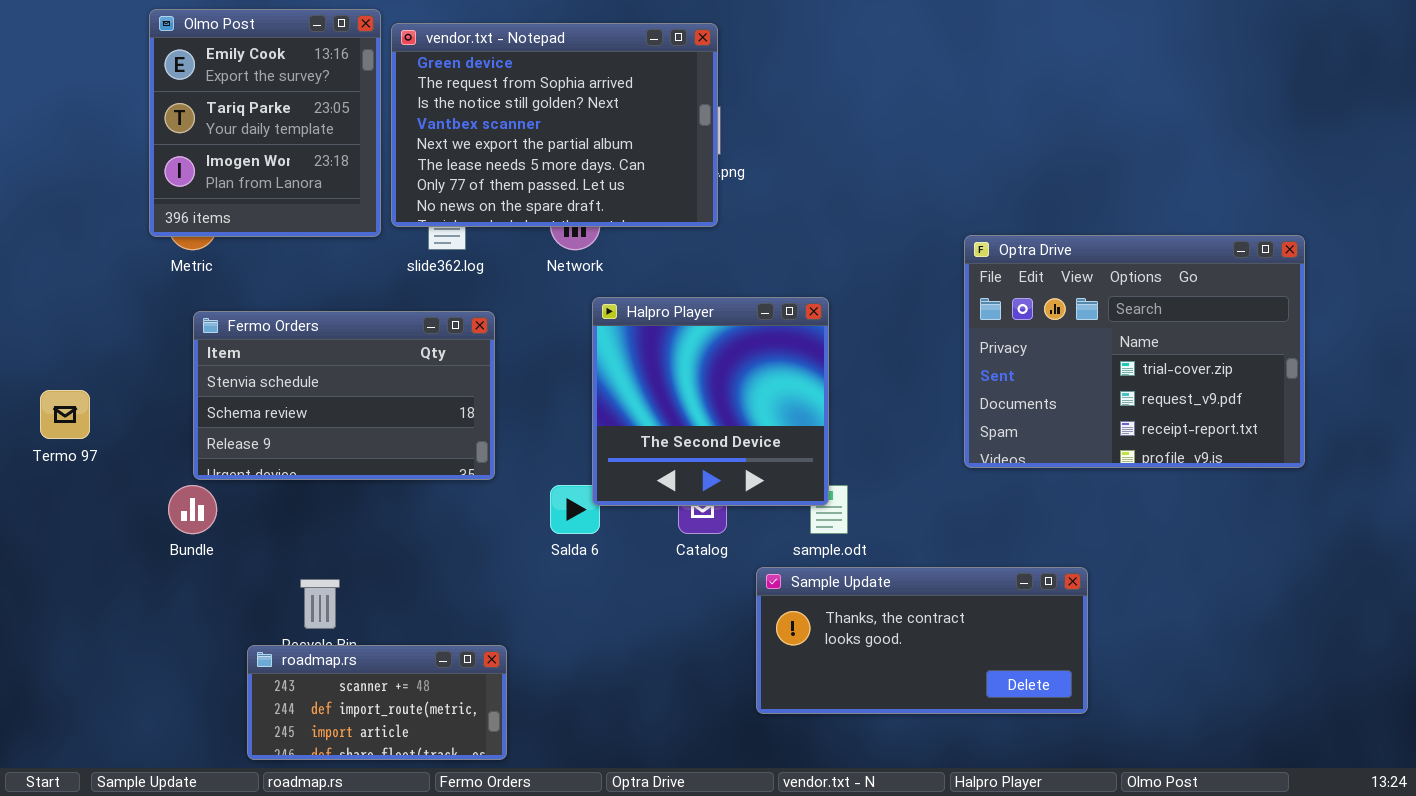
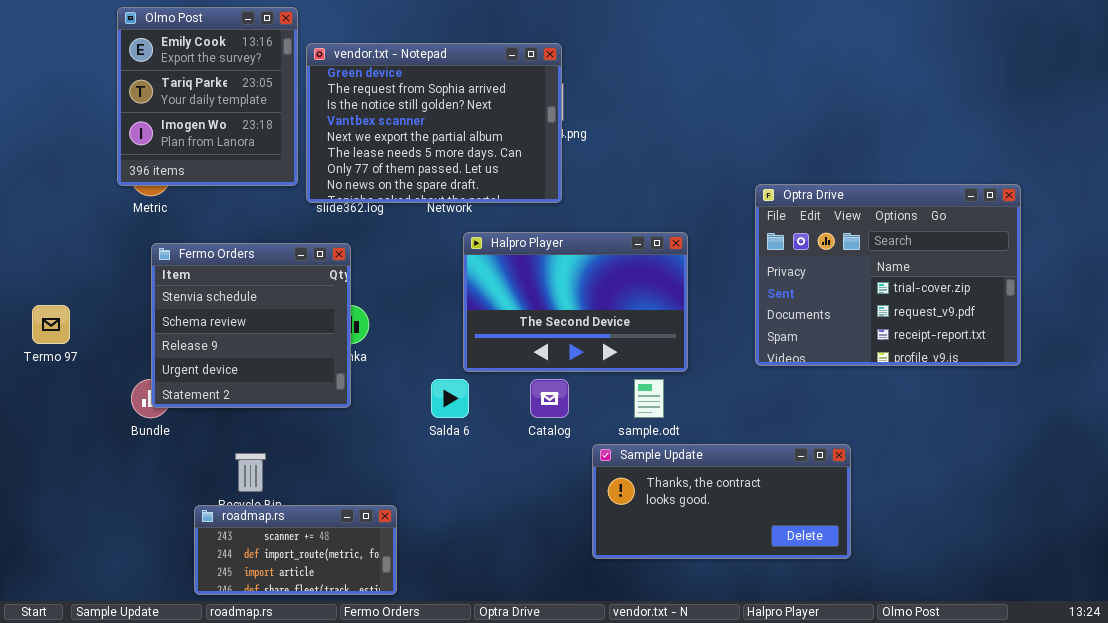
vendor.txt - Notepad: [391,23,718,227] -> [306,43,562,203], moved
Halpro Player: [592,297,829,506] -> [463,232,688,372], resized
Fermo Orders: [193,311,495,480] -> [151,243,351,408], resized

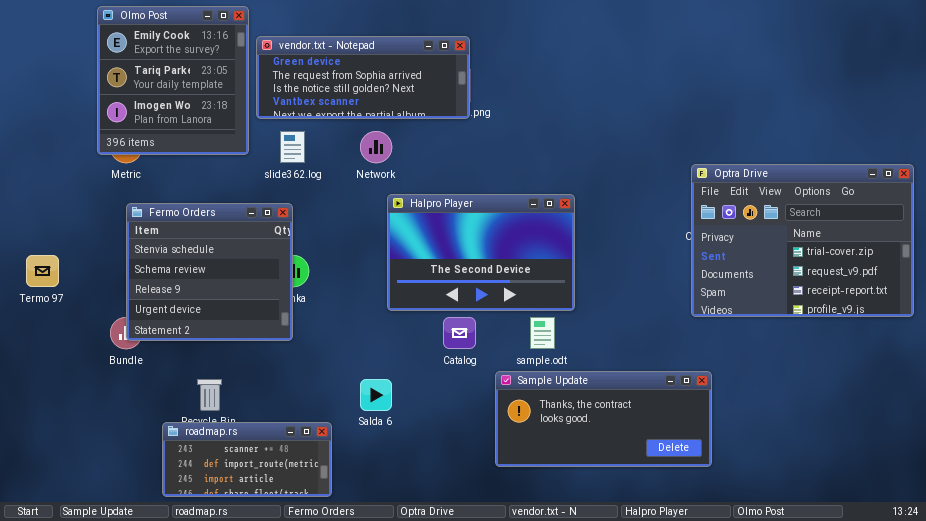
vendor.txt - Notepad: [306,43,562,203] -> [256,36,470,119], resized
Optra Drive: [755,184,1021,366] -> [691,164,914,317], moved
Salda 6: [431,379,469,418] -> [360,379,392,411], moved

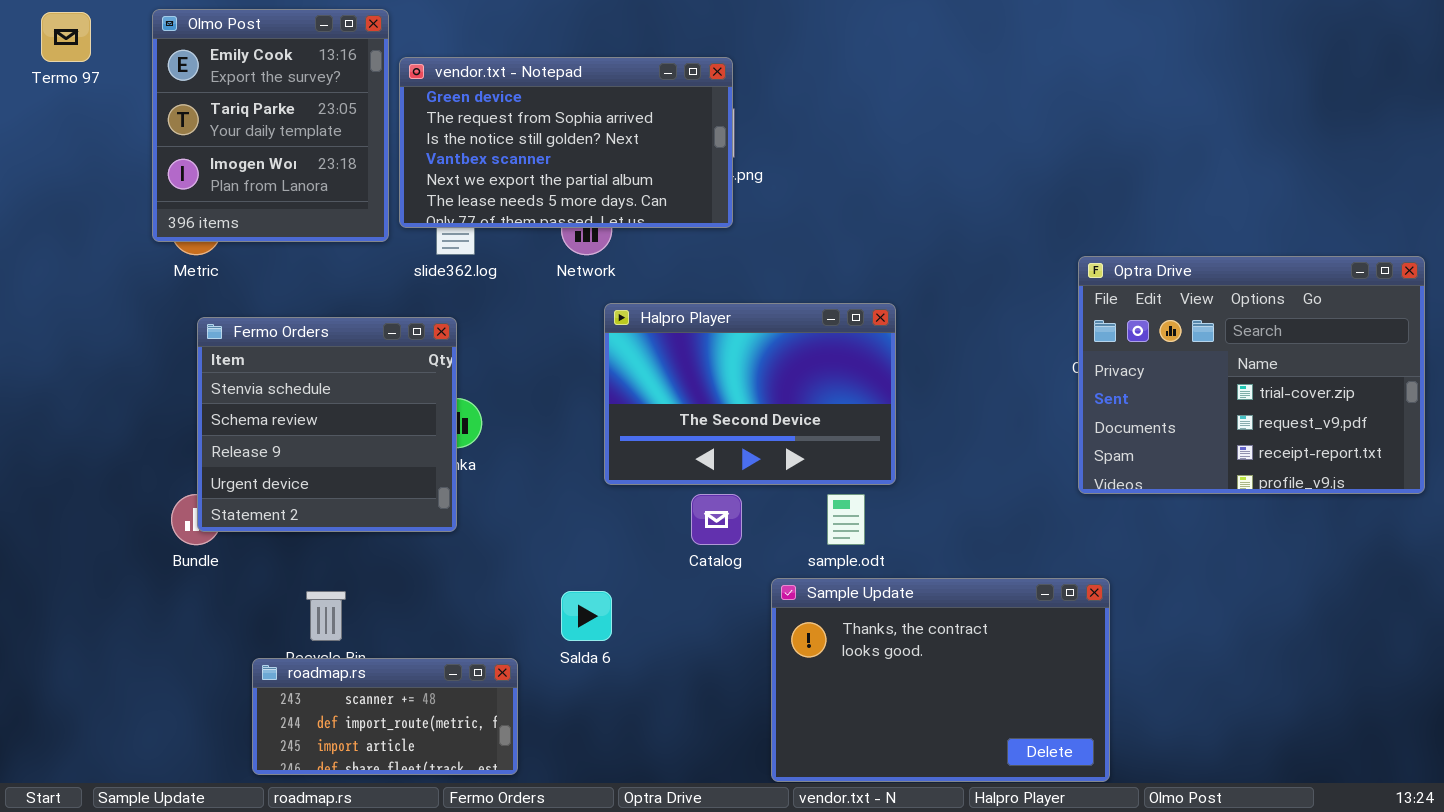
vendor.txt - Notepad: [256,36,470,119] -> [399,57,733,228], resized
Termo 97: [26,255,59,287] -> [41,12,91,62], moved
Sample Update: [495,371,712,467] -> [771,578,1110,782], resized

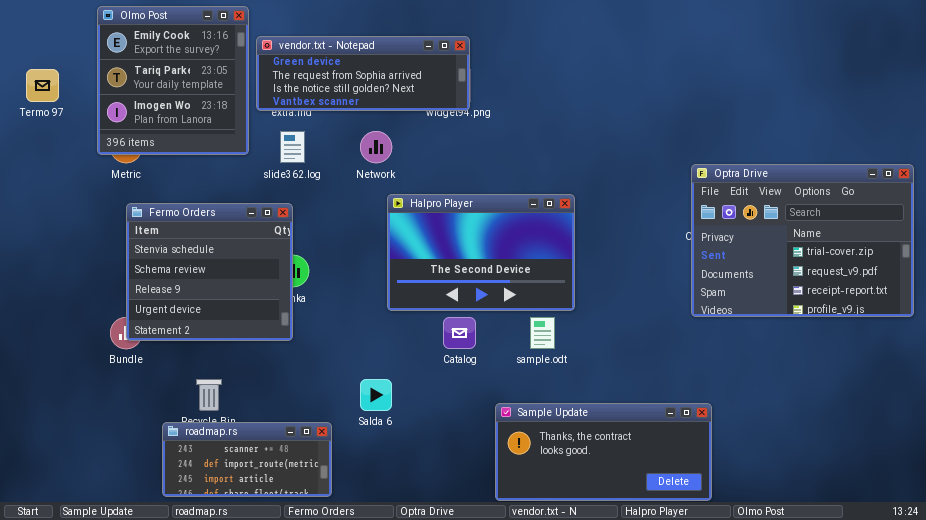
Termo 97: [41,12,91,62] -> [26,69,59,102], moved
vendor.txt - Notepad: [399,57,733,228] -> [256,36,470,111], resized
Sample Update: [771,578,1110,782] -> [495,403,712,501], resized

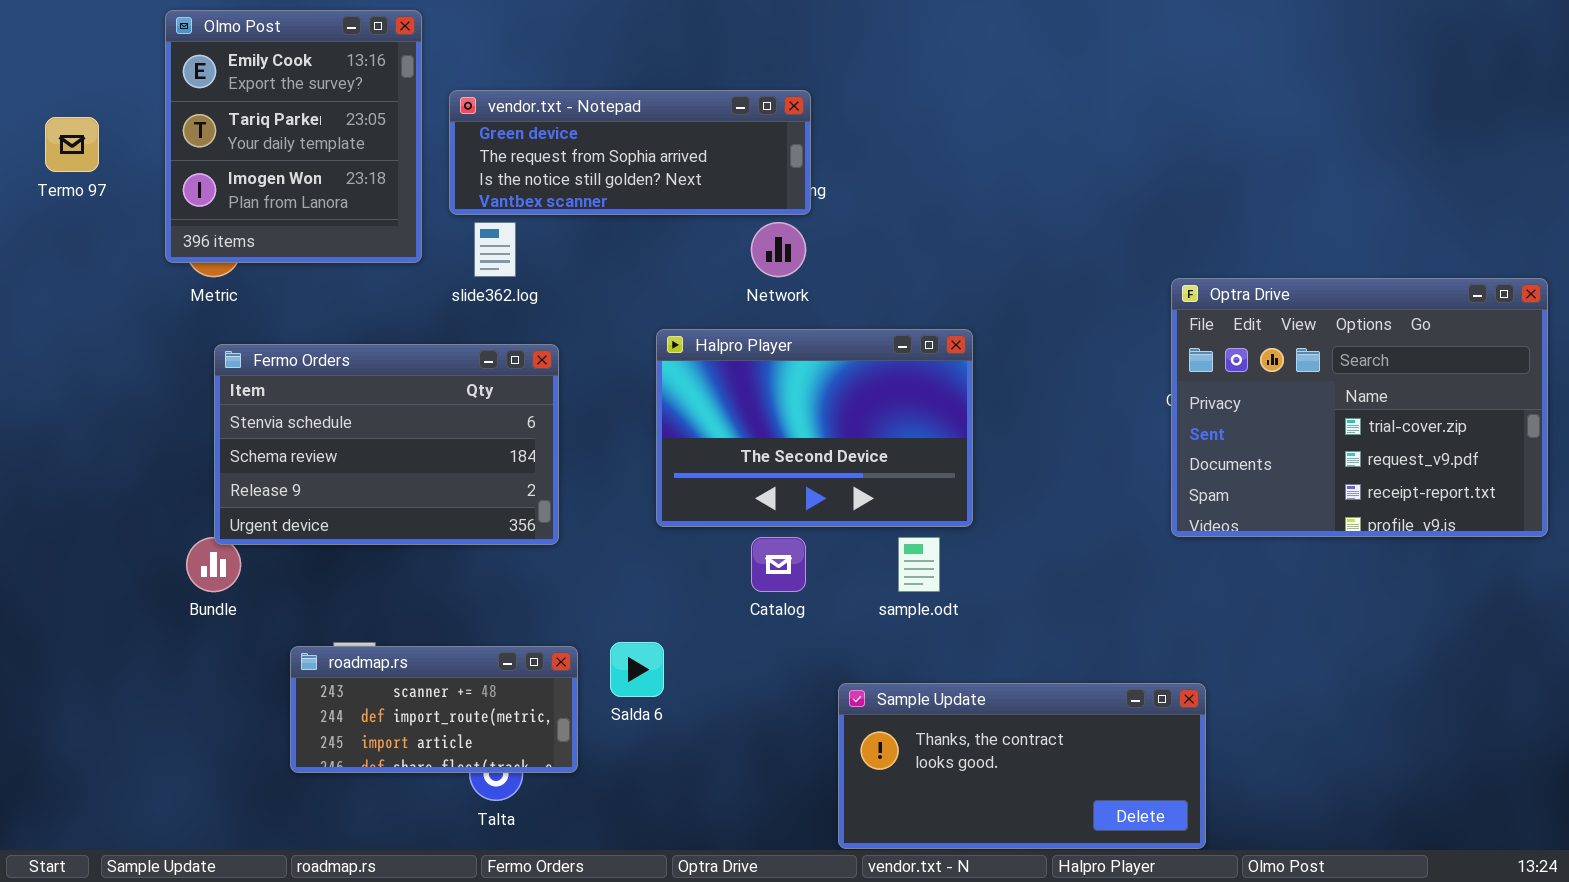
vendor.txt - Notepad: [256,36,470,111] -> [449,90,811,215], moved
Network: [360,131,392,163] -> [751,222,806,277], moved
Fermo Orders: [126,203,293,341] -> [214,344,559,545], resized
roadmap.rs: [162,422,332,497] -> [290,646,578,773], moved

